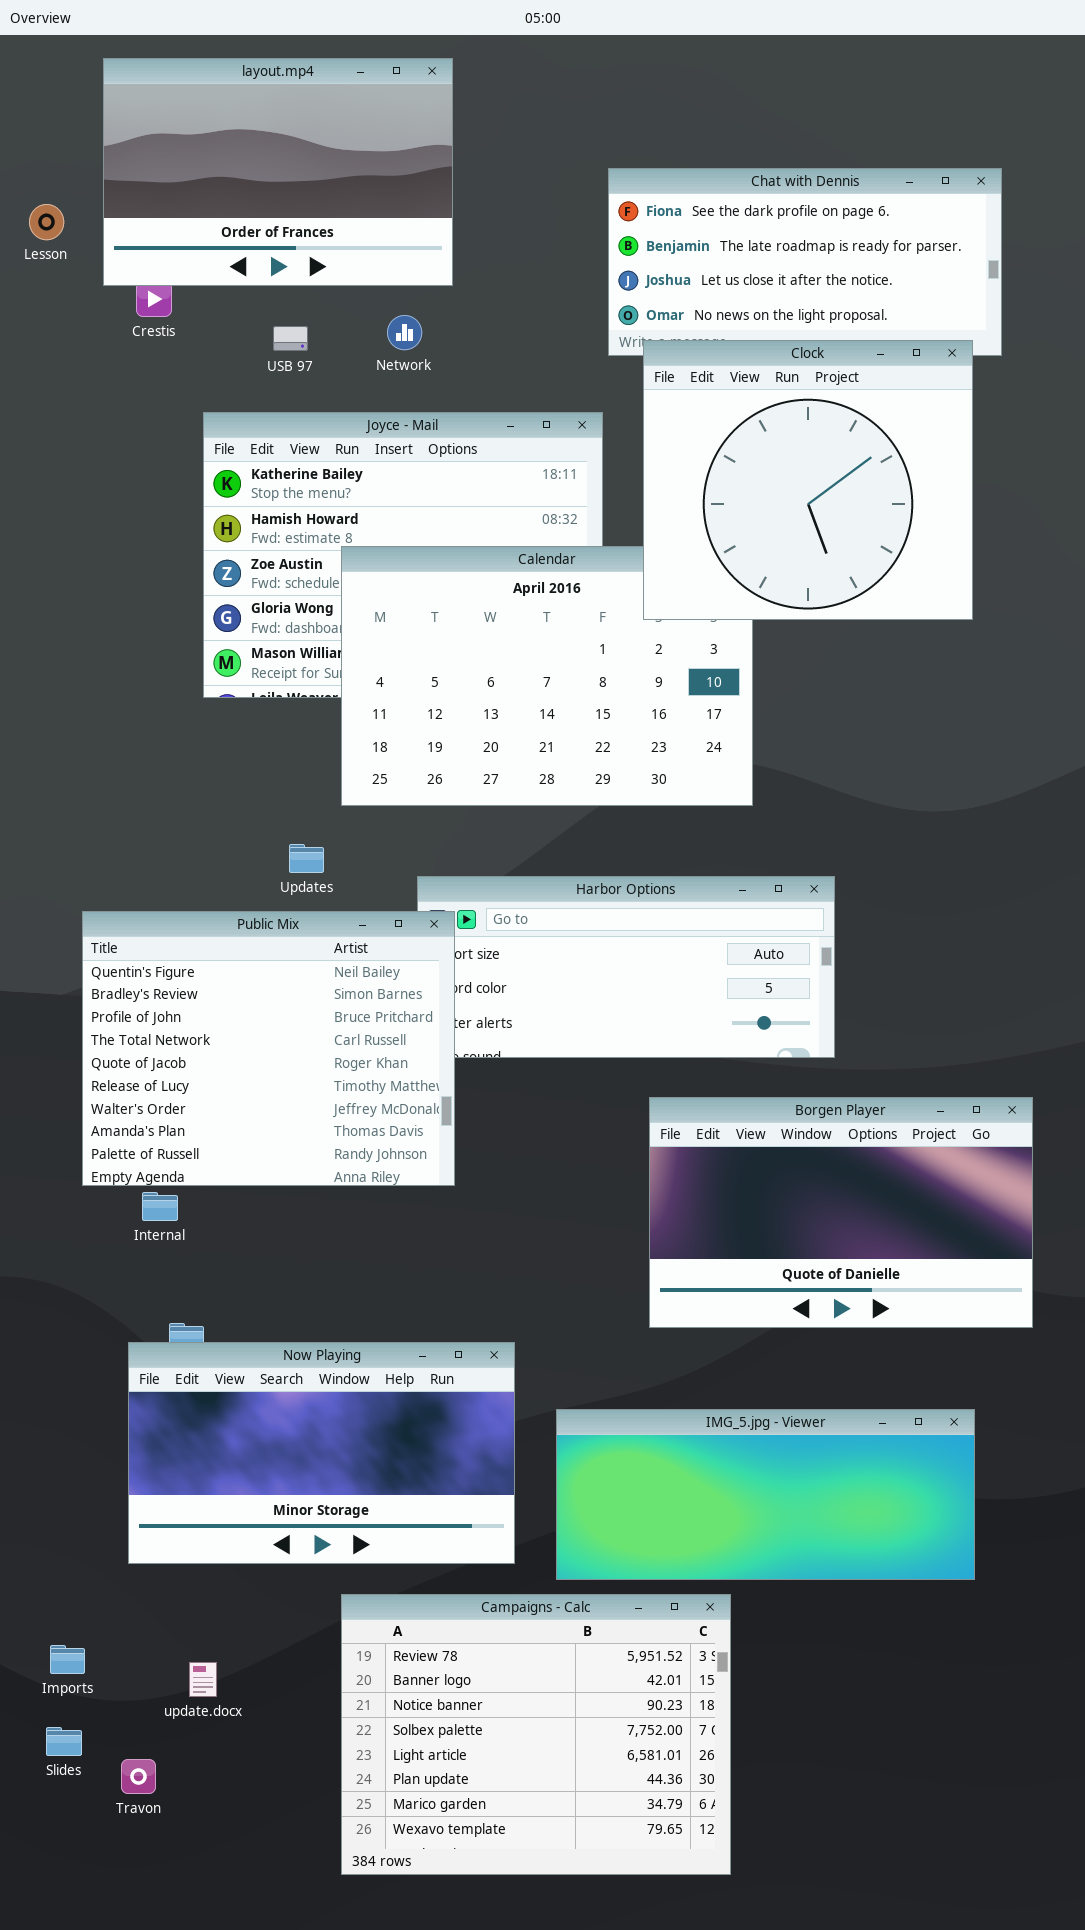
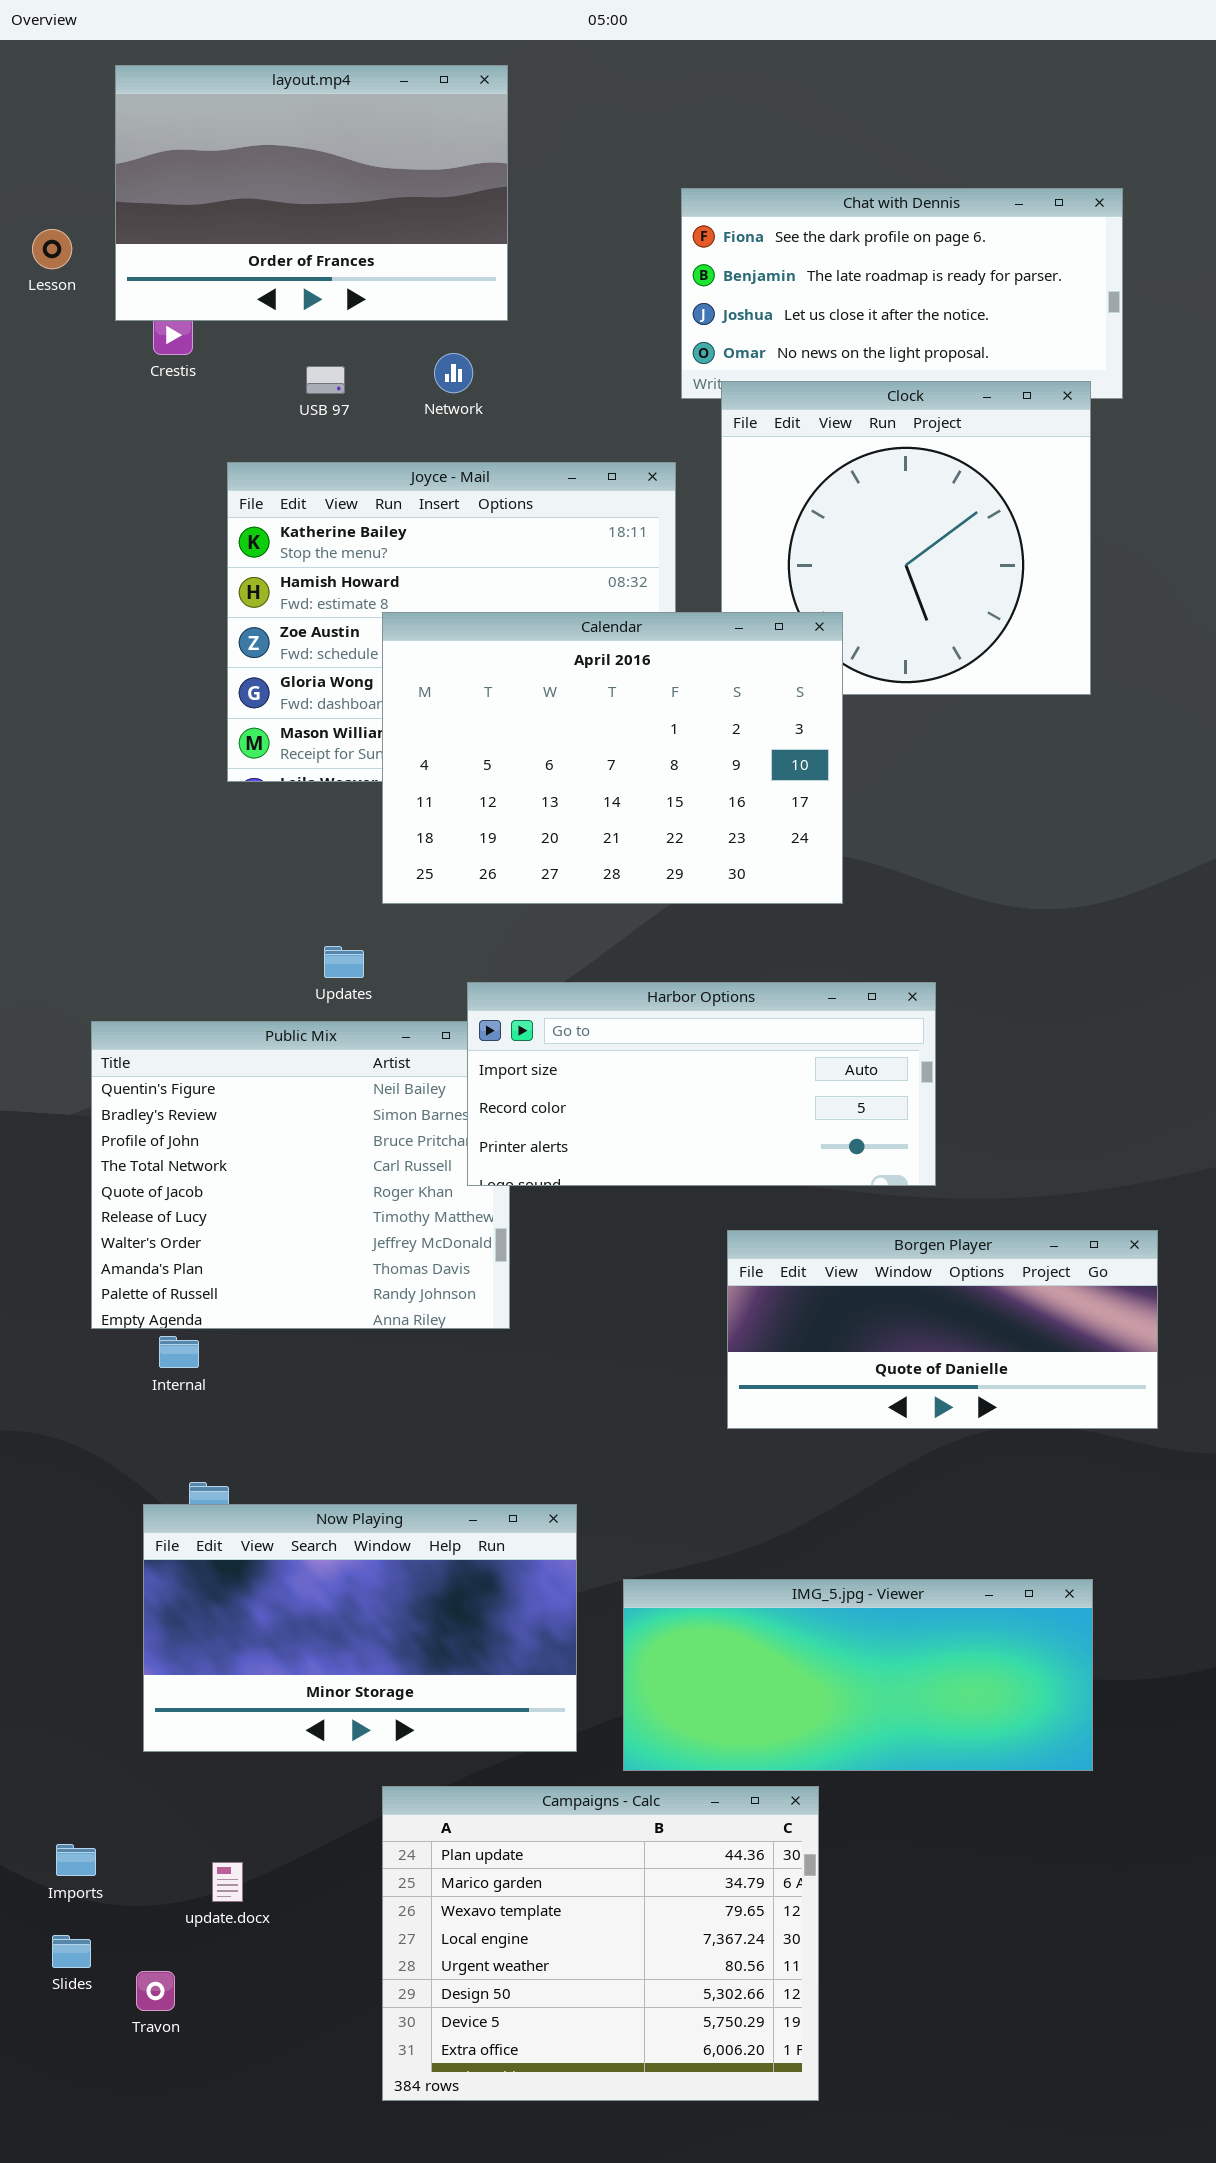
Calendar: [341,546,753,806] -> [382,612,843,904], raised
Harbor Options: [417,876,835,1058] -> [467,982,936,1186], raised
Borgen Player: [649,1097,1033,1328] -> [727,1230,1158,1429], resized
Campaigns - Calc: [341,1594,731,1875] -> [382,1786,819,2101], scrolled down 5 rows

